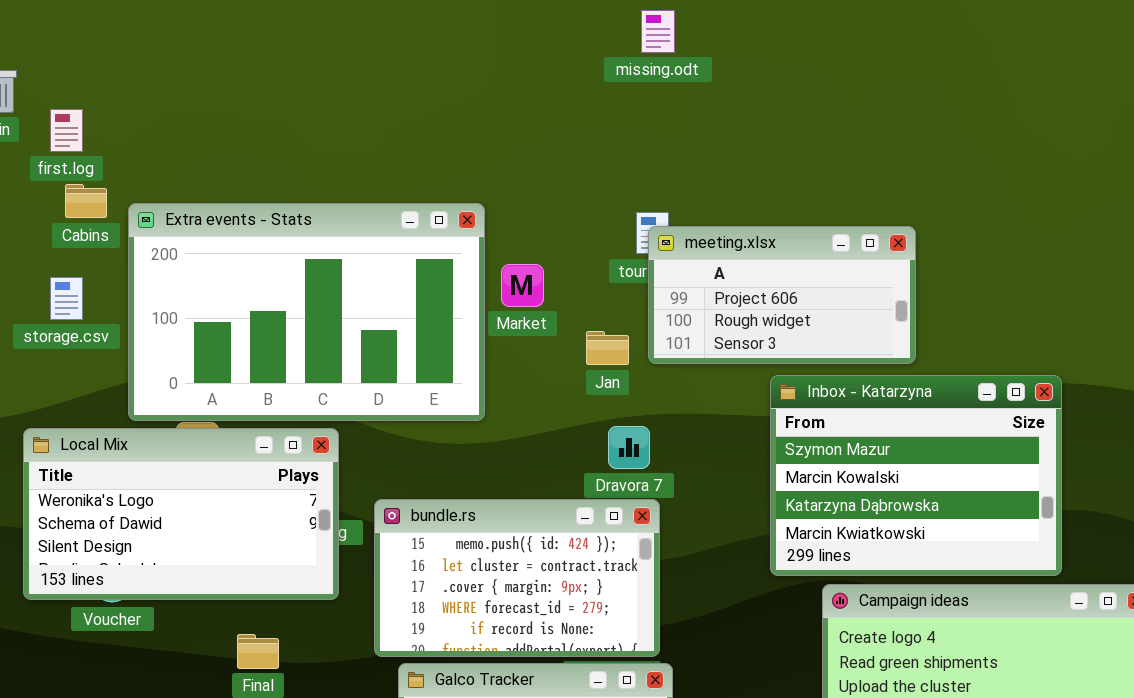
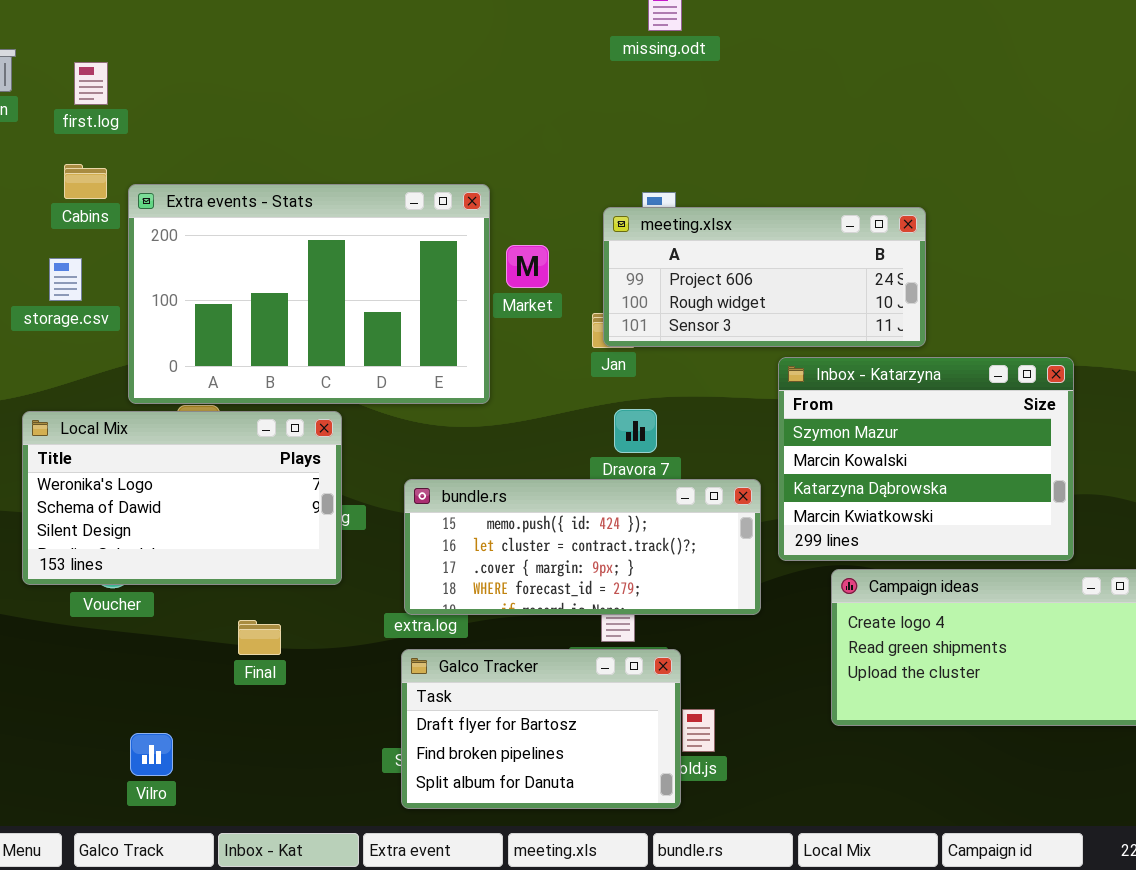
first.log: [50,109,83,152] -> [74,62,108,105], moved
meeting.xlsx: [648,226,916,364] -> [603,207,926,347], resized
bundle.rs: [374,499,660,657] -> [404,479,761,615], moved, resized

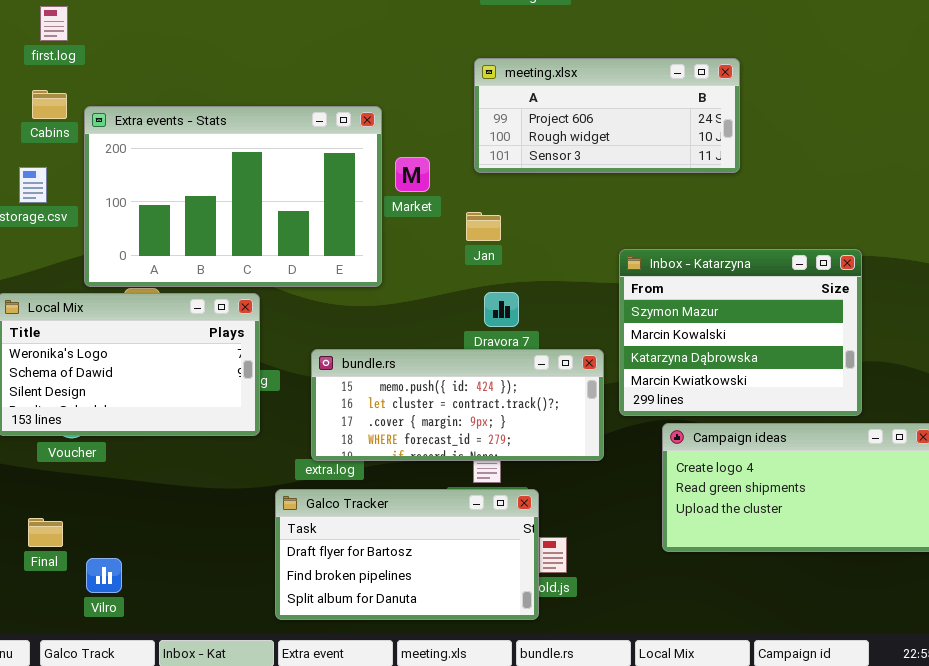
meeting.xlsx: [603,207,926,347] -> [474,58,740,173], moved
Final: [238,620,281,655] -> [28,518,63,547], moved
Galco Tracker: [401,649,681,809] -> [275,489,539,620], resized

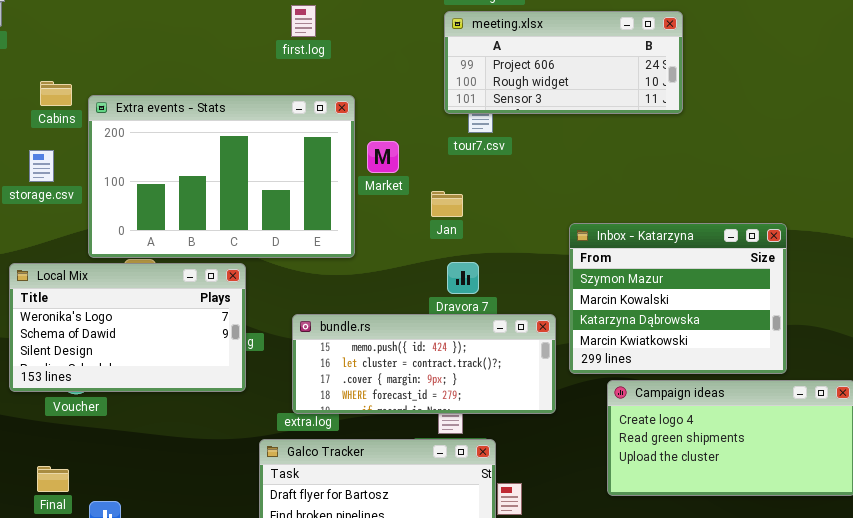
first.log: [40,6,68,41] -> [291,5,316,37], moved
meeting.xlsx: [474,58,740,173] -> [444,11,683,114], moved

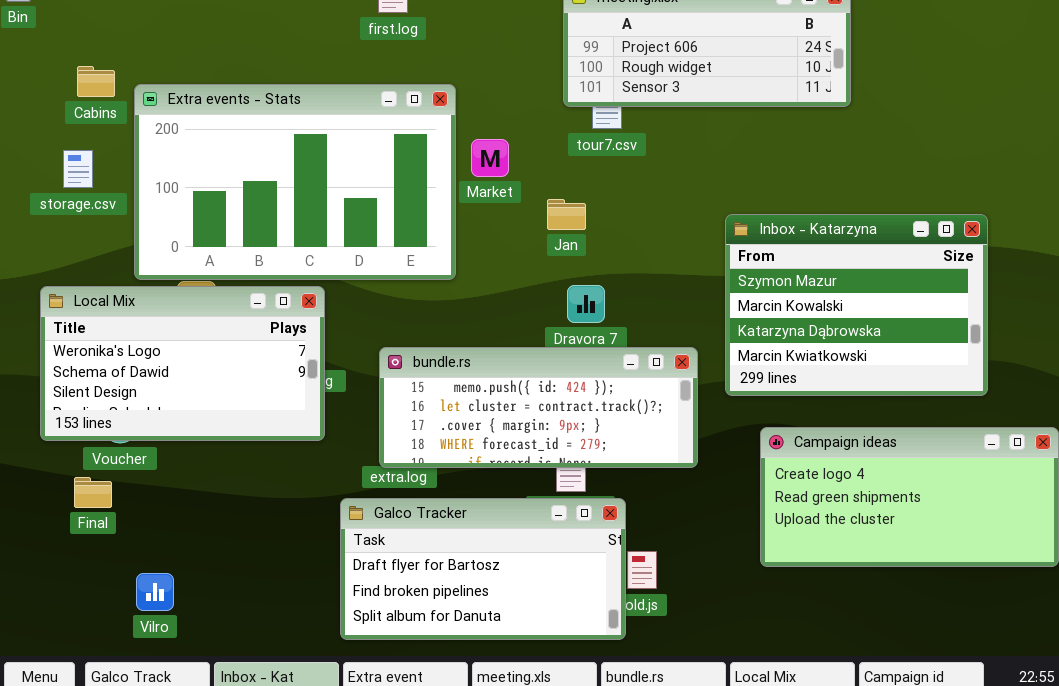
Inbox - Katarzyna: [569,223,787,374] -> [725,214,988,396], moved
Final: [37,466,69,492] -> [74,477,112,508], moved

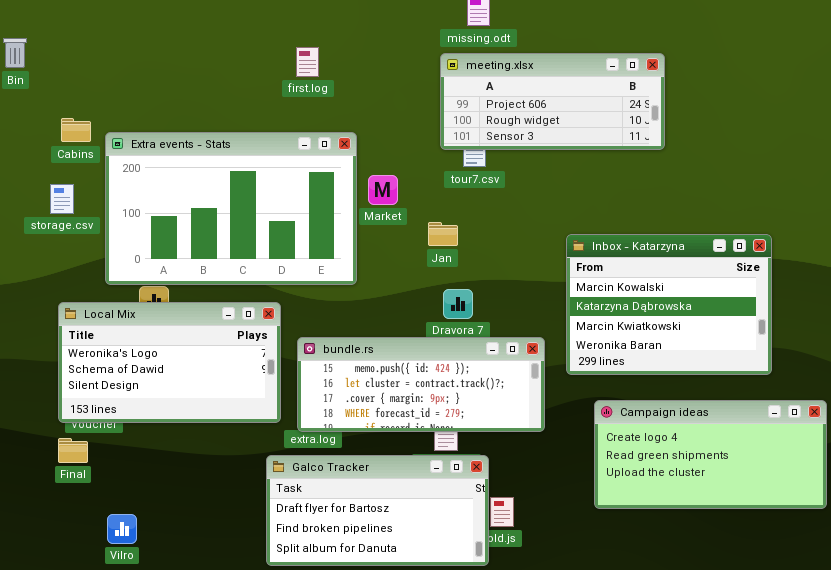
Inbox - Katarzyna: [725,214,988,396] -> [566,234,772,375], scrolled down 1 row
Local Mix: [40,286,325,441] -> [58,302,281,423], moved

